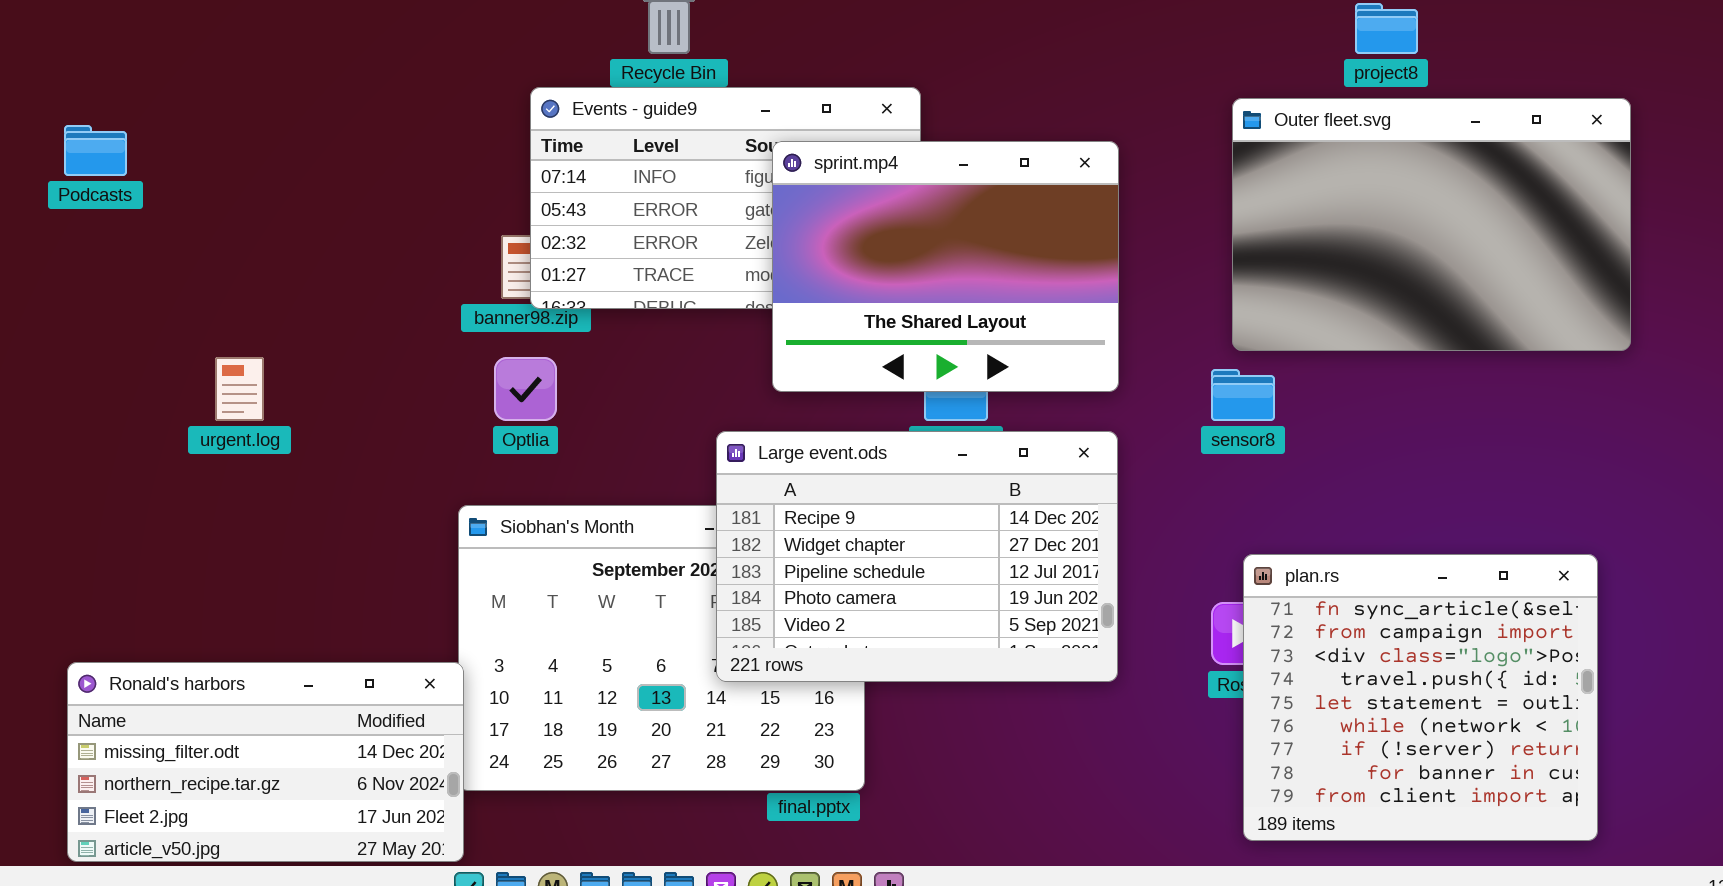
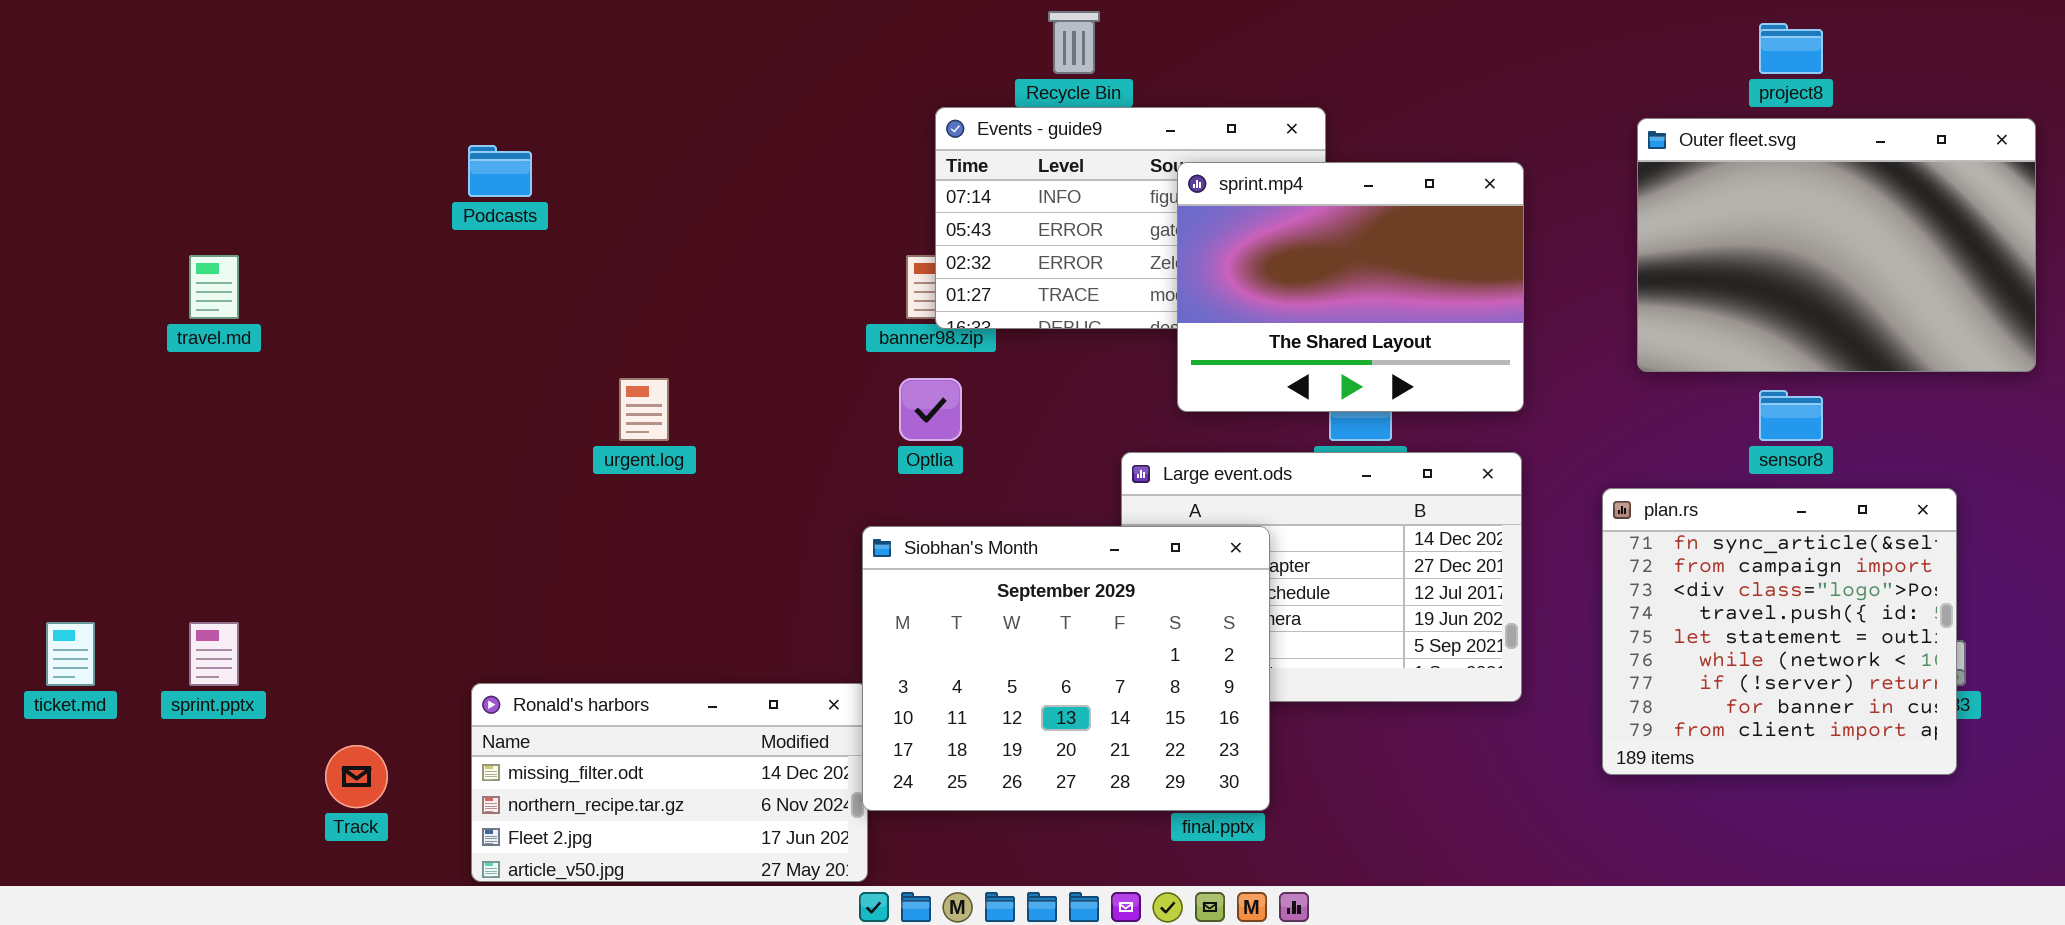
sensor8: [1211,369,1275,421] -> [1759,390,1823,441], moved
Siobhan's Month: [458,505,865,791] -> [862,526,1270,811], raised
plan.rs: [1243,554,1598,841] -> [1602,488,1957,775], moved

